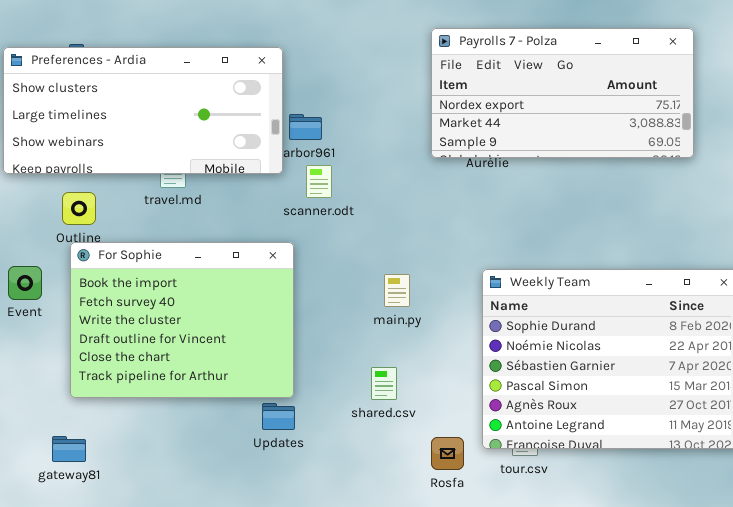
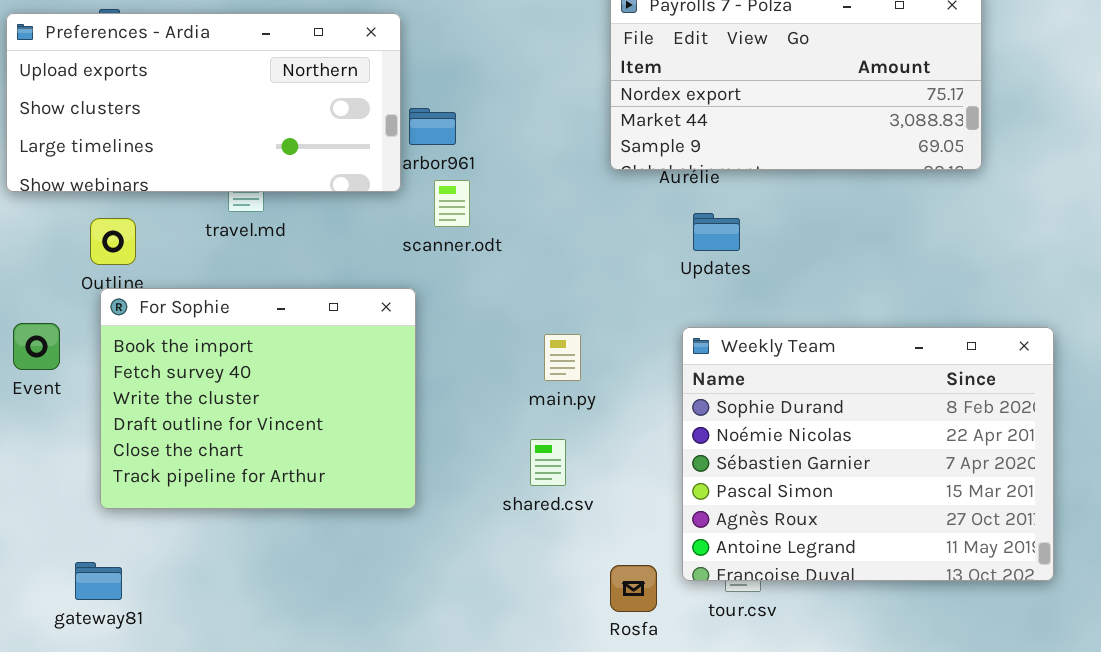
Preferences - Ardia: [3,47,283,174] -> [6,13,401,192], scrolled up 1 row
shared.csv: [371,367,397,400] -> [530,439,566,486], moved
Updates: [262,403,295,430] -> [693,213,740,251], moved

